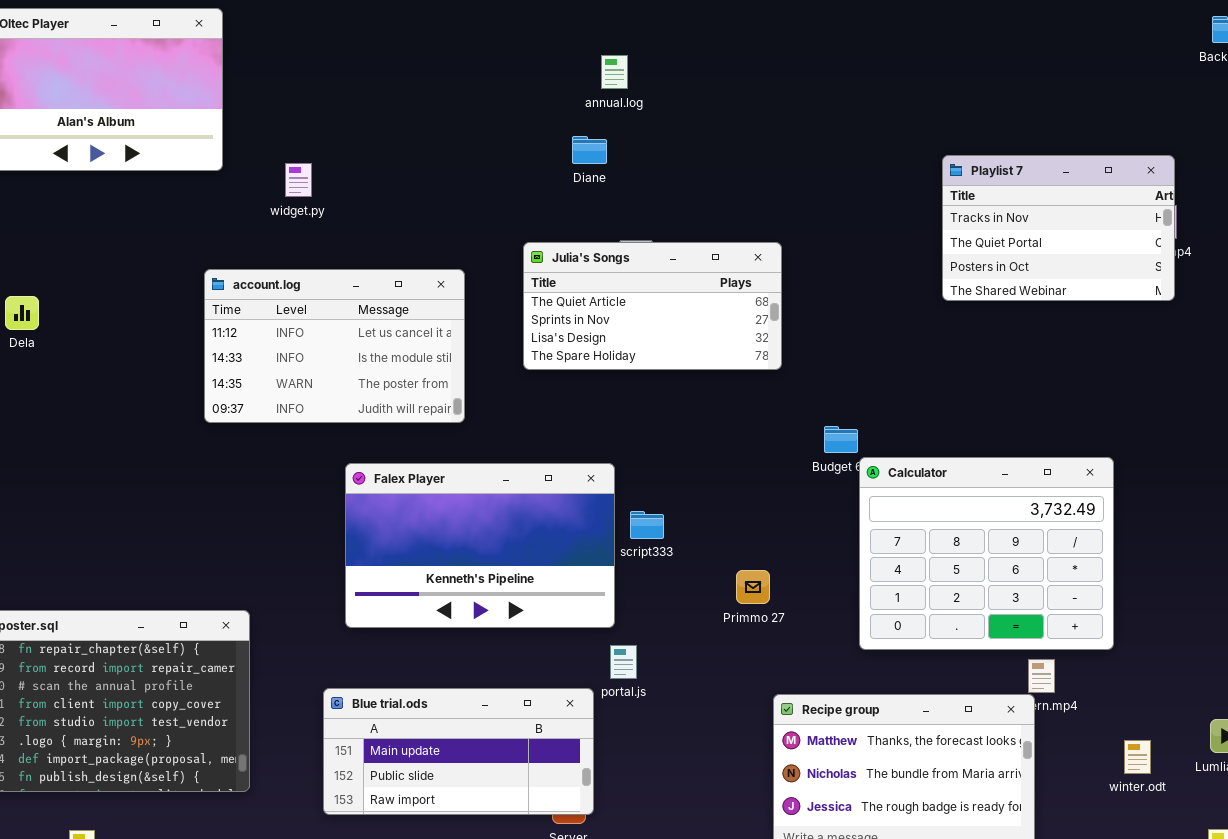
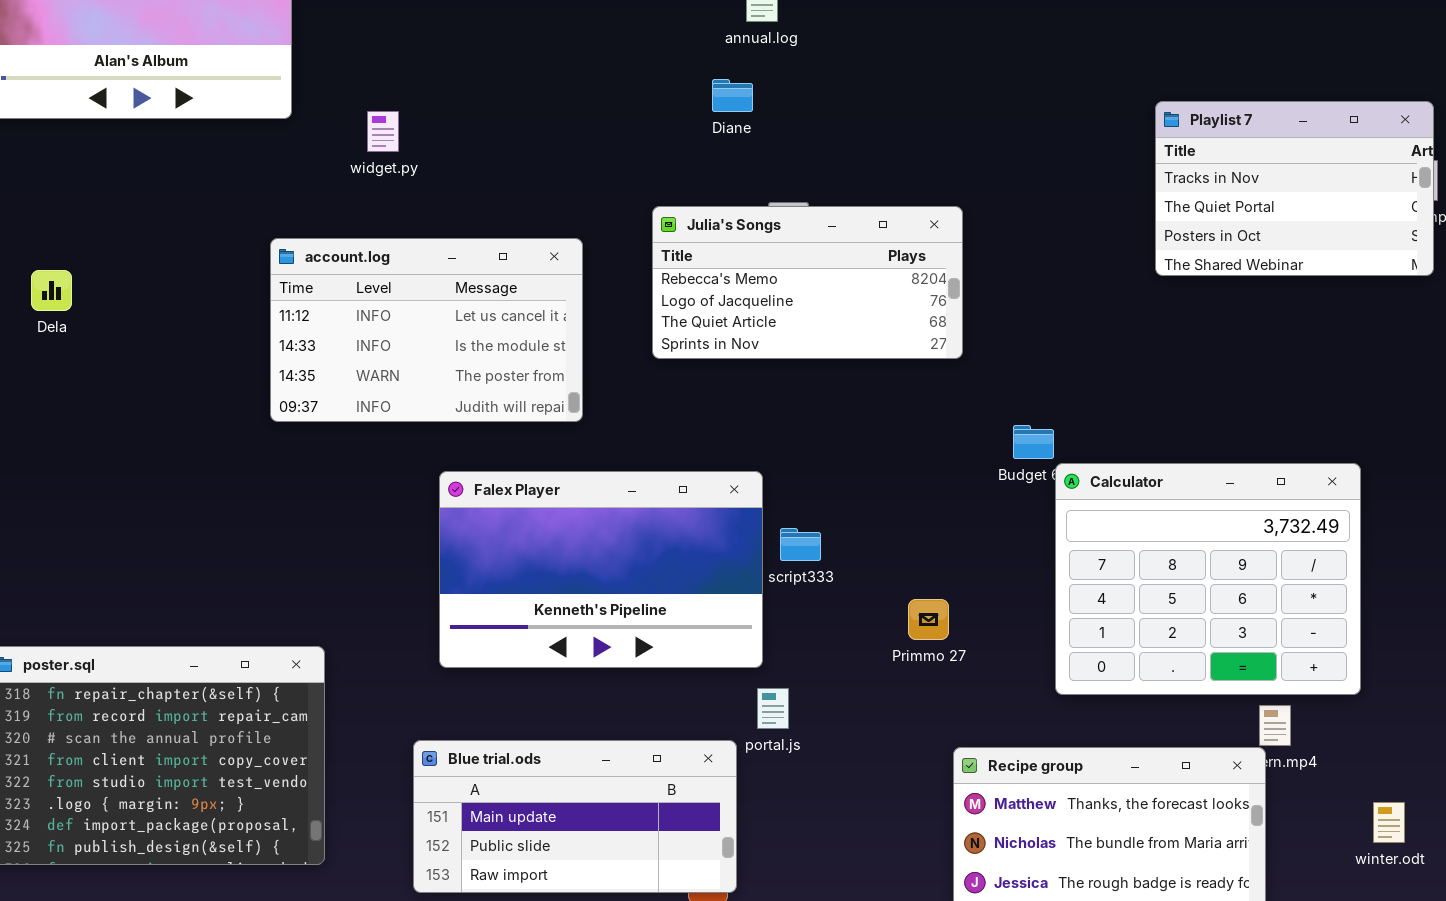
Julia's Songs: [523,242,782,370] -> [652,206,963,359], scrolled up 2 rows

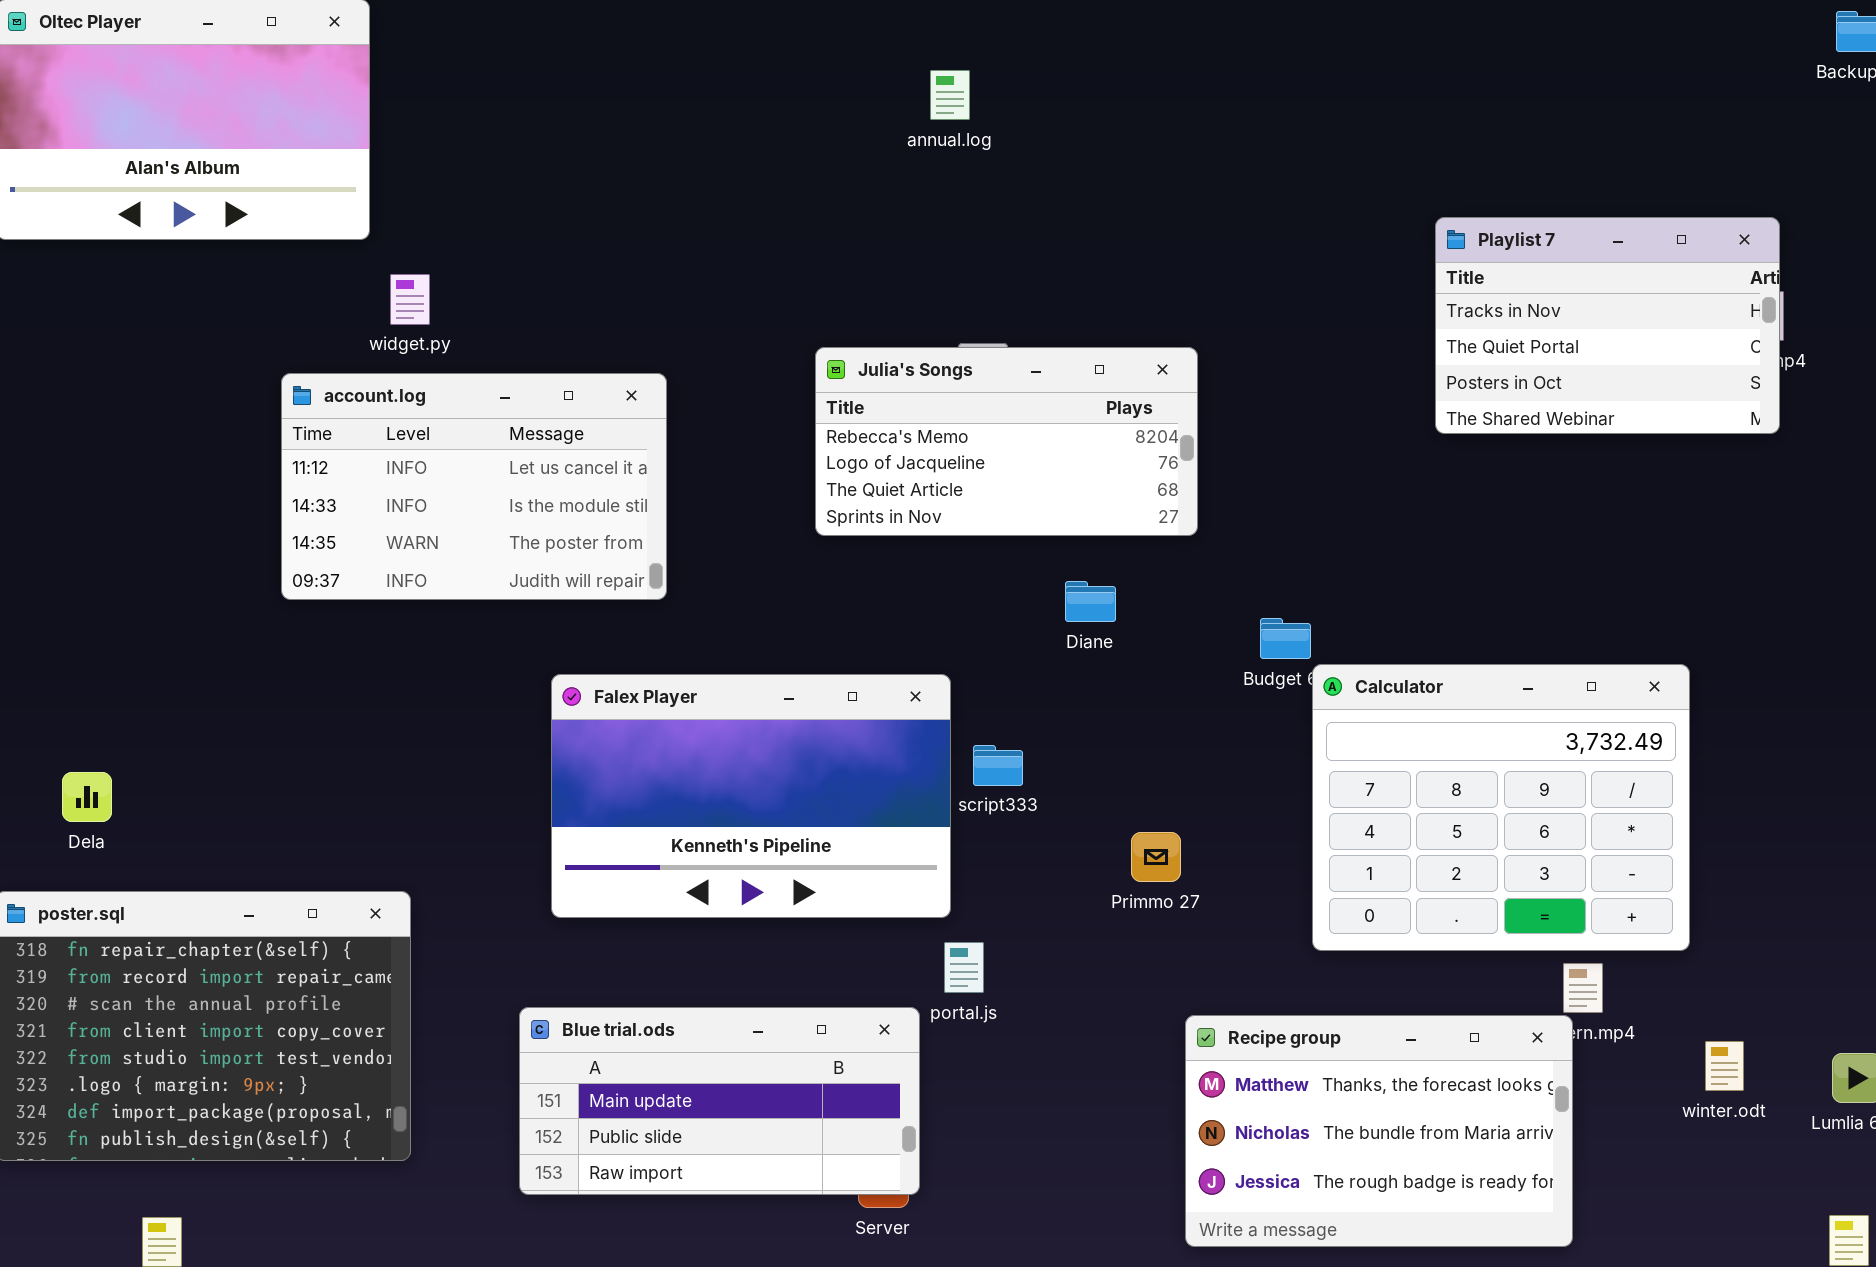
Diane: [712,79,753,112] -> [1065,581,1116,622], moved
widget.py: [367,111,399,152] -> [390,274,430,325], moved
account.log: [270,238,583,422] -> [281,373,667,600], moved
Dela: [31,270,72,311] -> [62,772,112,822], moved
winter.odt: [1373,802,1405,843] -> [1705,1041,1744,1091], moved

